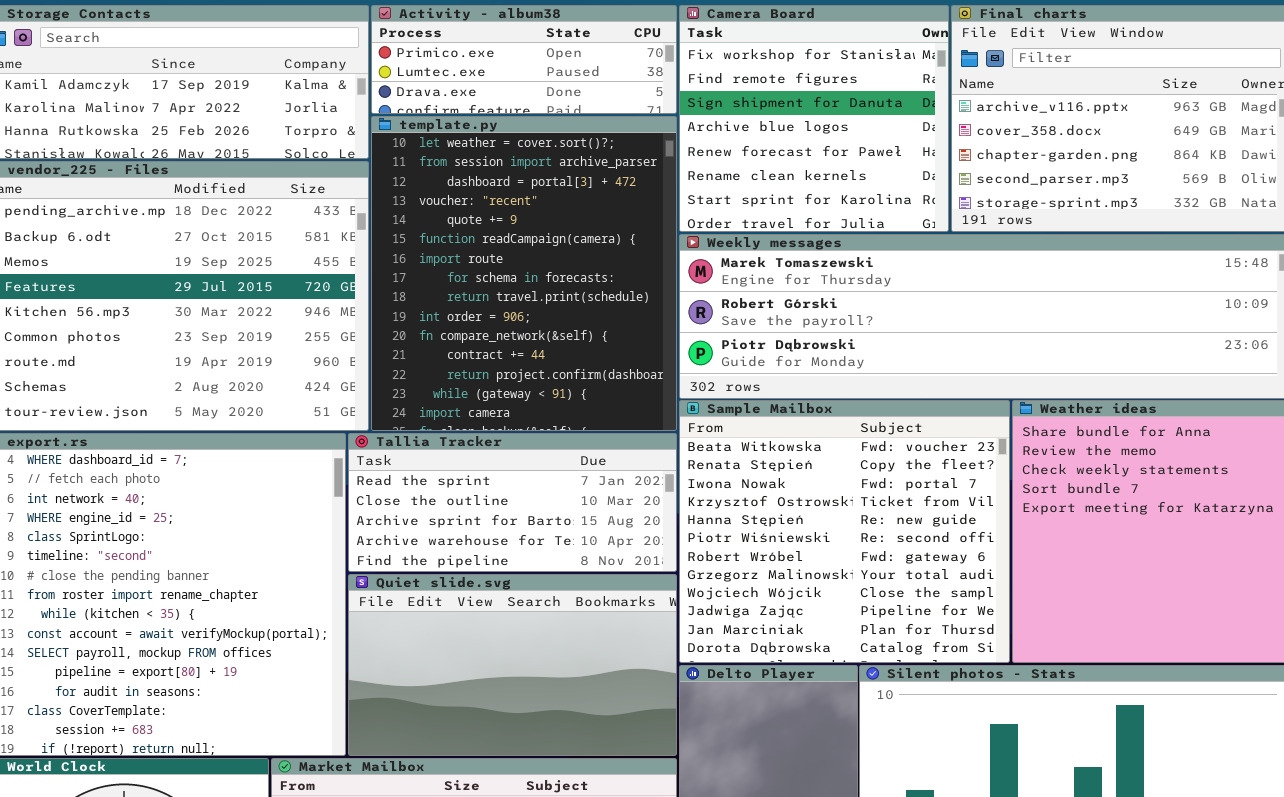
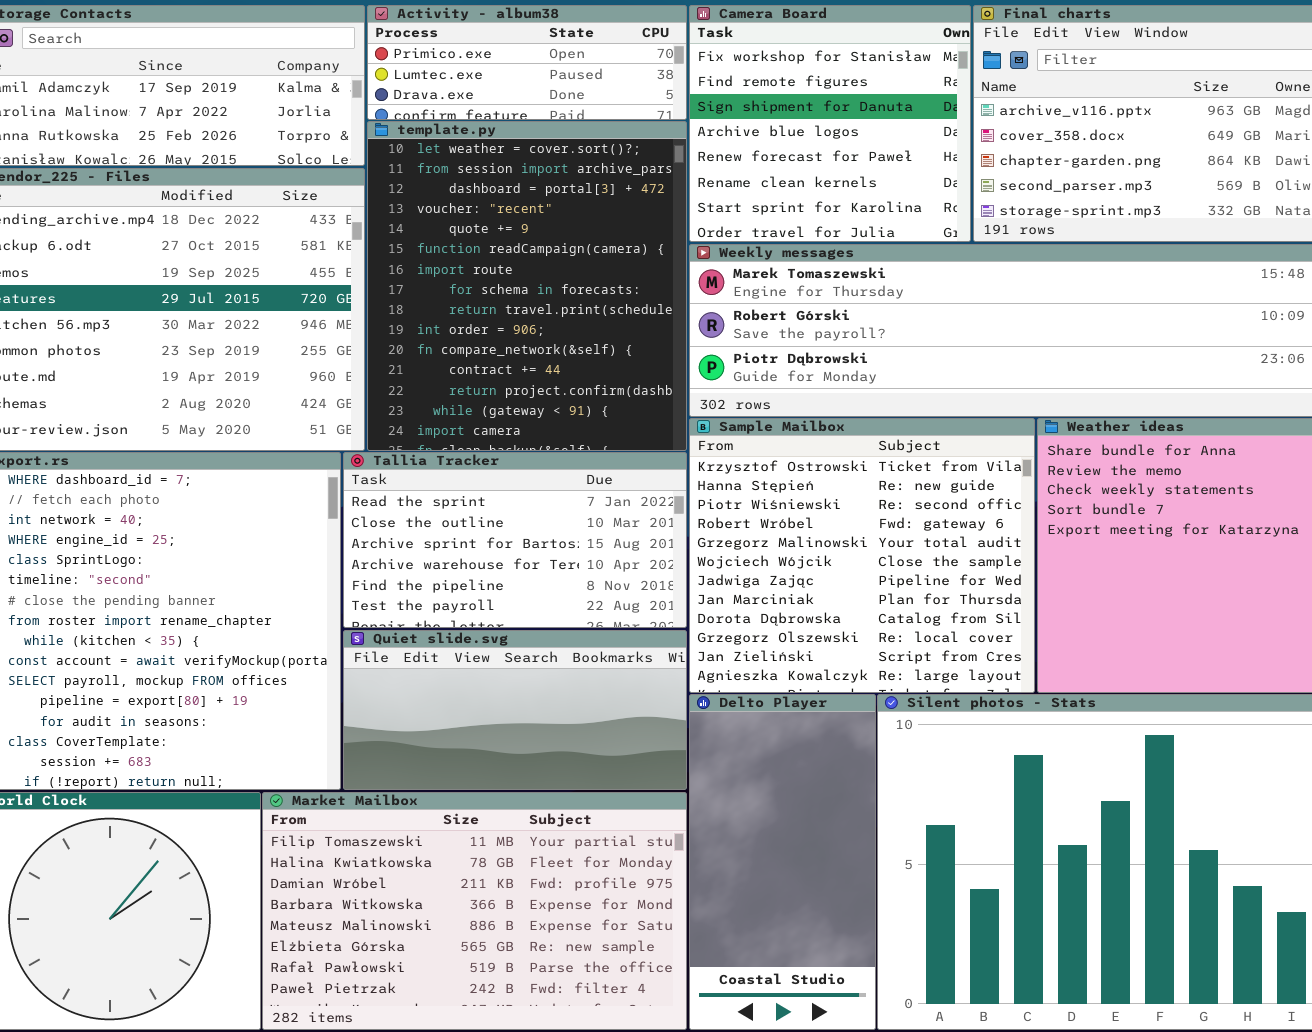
Sample Mailbox: [679,400,1010,663] -> [689,418,1035,693], scrolled down 3 rows
Tallia Tracker: [348,433,677,572] -> [343,452,687,628], resized
Quiet slide.svg: [348,574,677,756] -> [343,630,687,790], resized

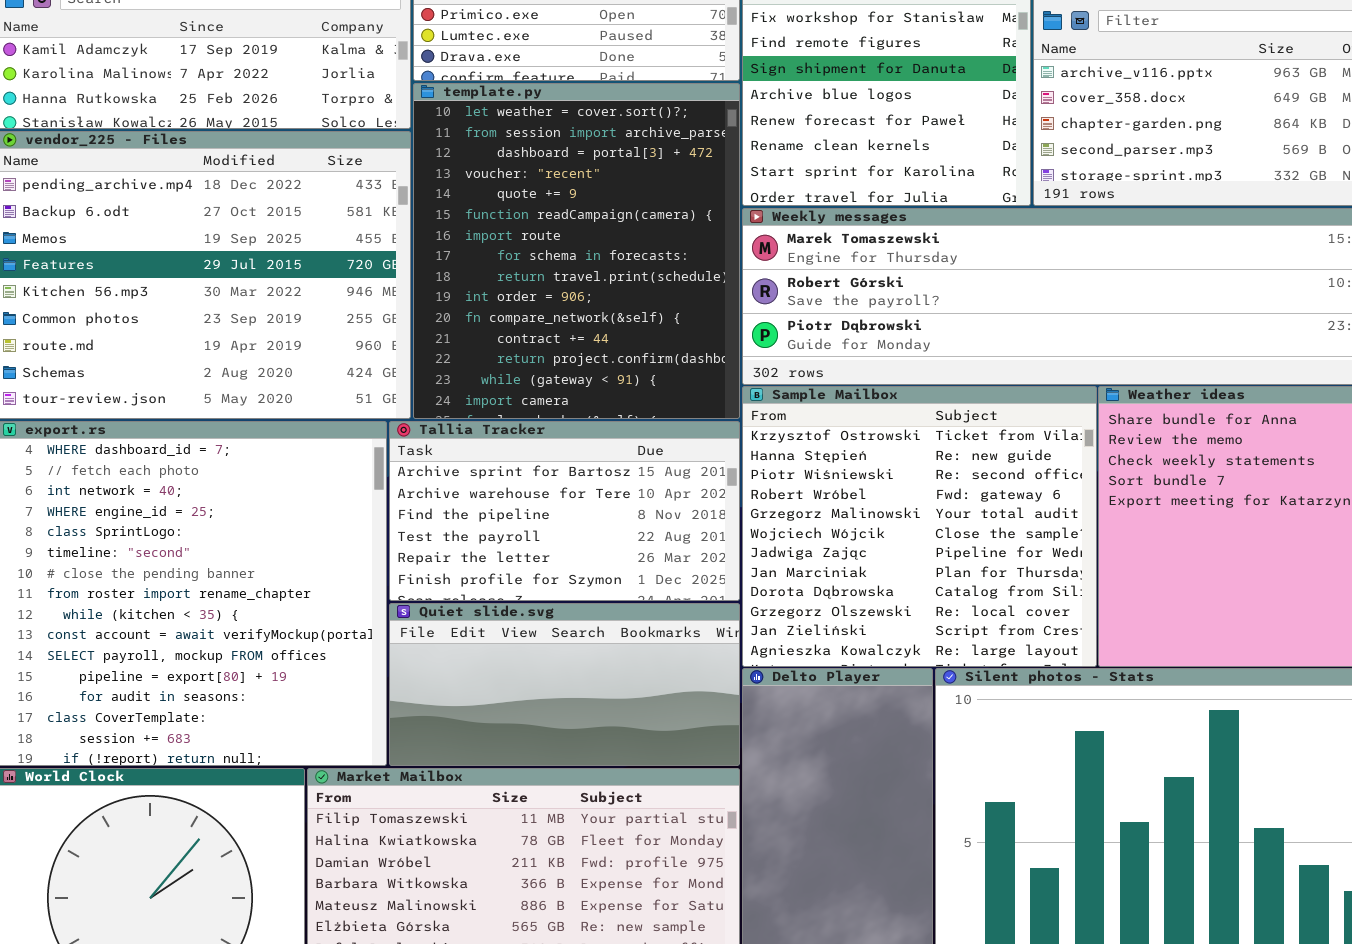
Tallia Tracker: [343,452,687,628] -> [389,421,740,601], scrolled down 2 rows

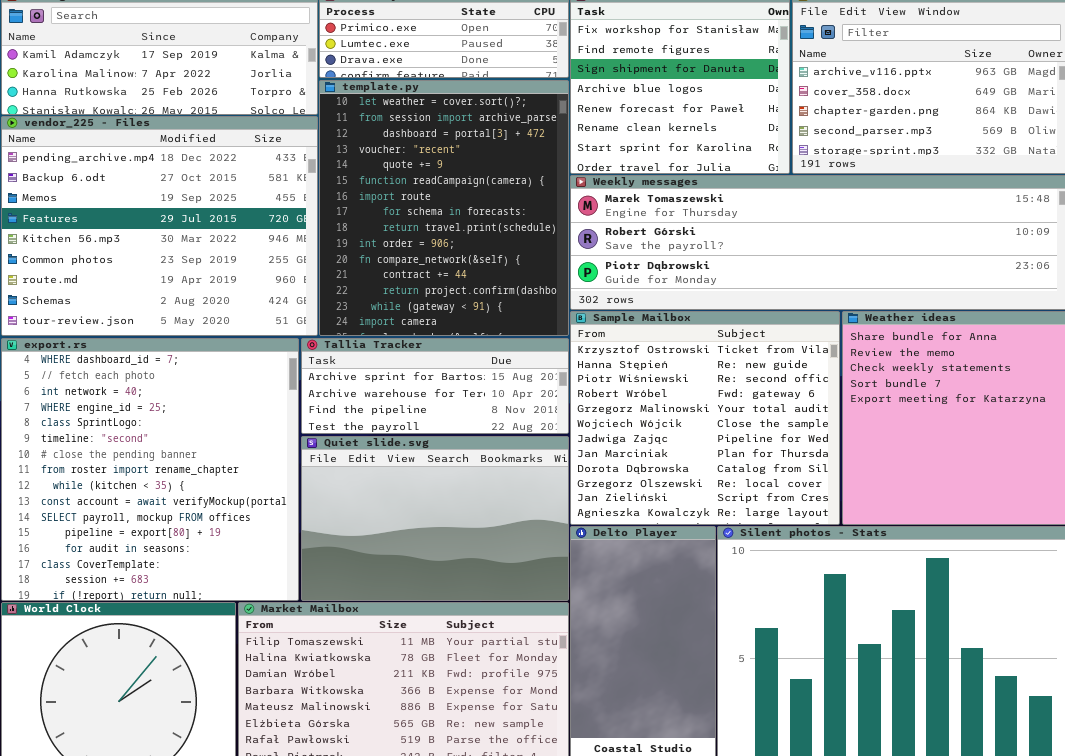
Tallia Tracker: [389,421,740,601] -> [301,338,569,434], resized
Quiet slide.svg: [389,603,740,766] -> [301,436,569,601], resized

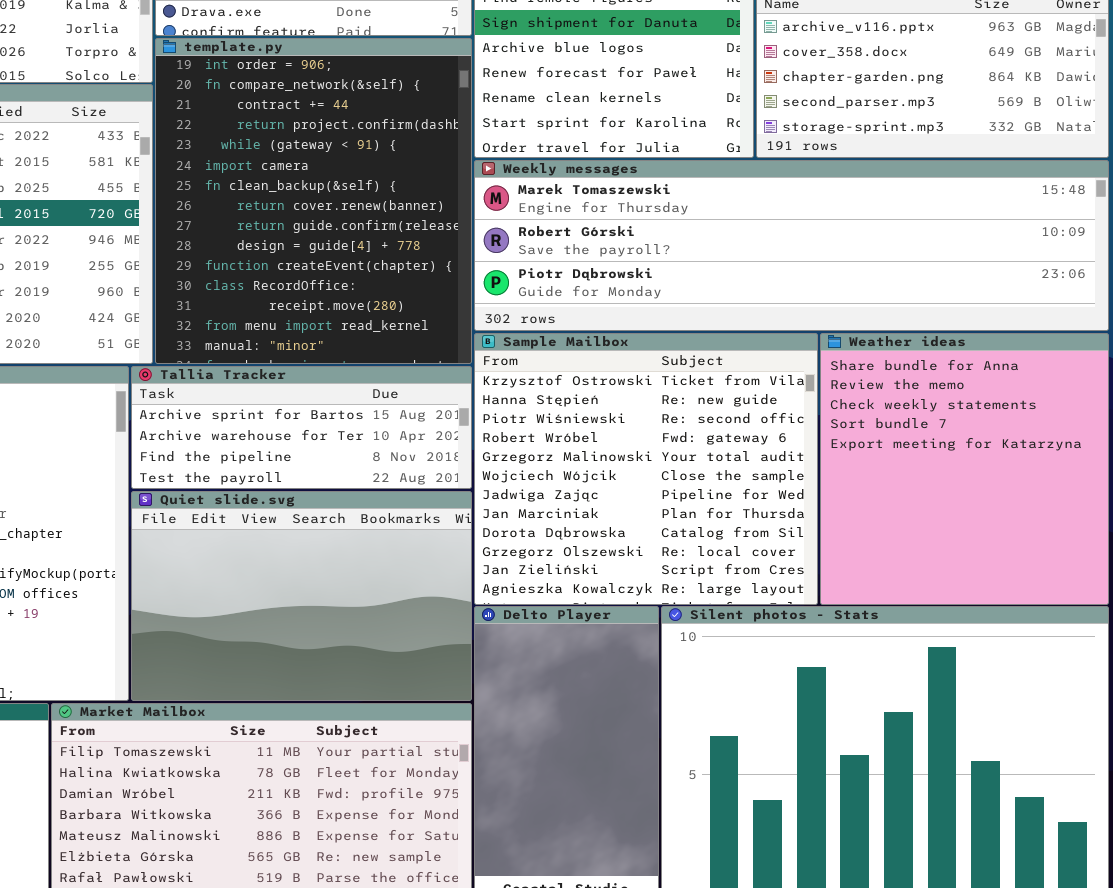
template.py: [319,80,569,336] -> [155,38,472,364], scrolled down 9 rows

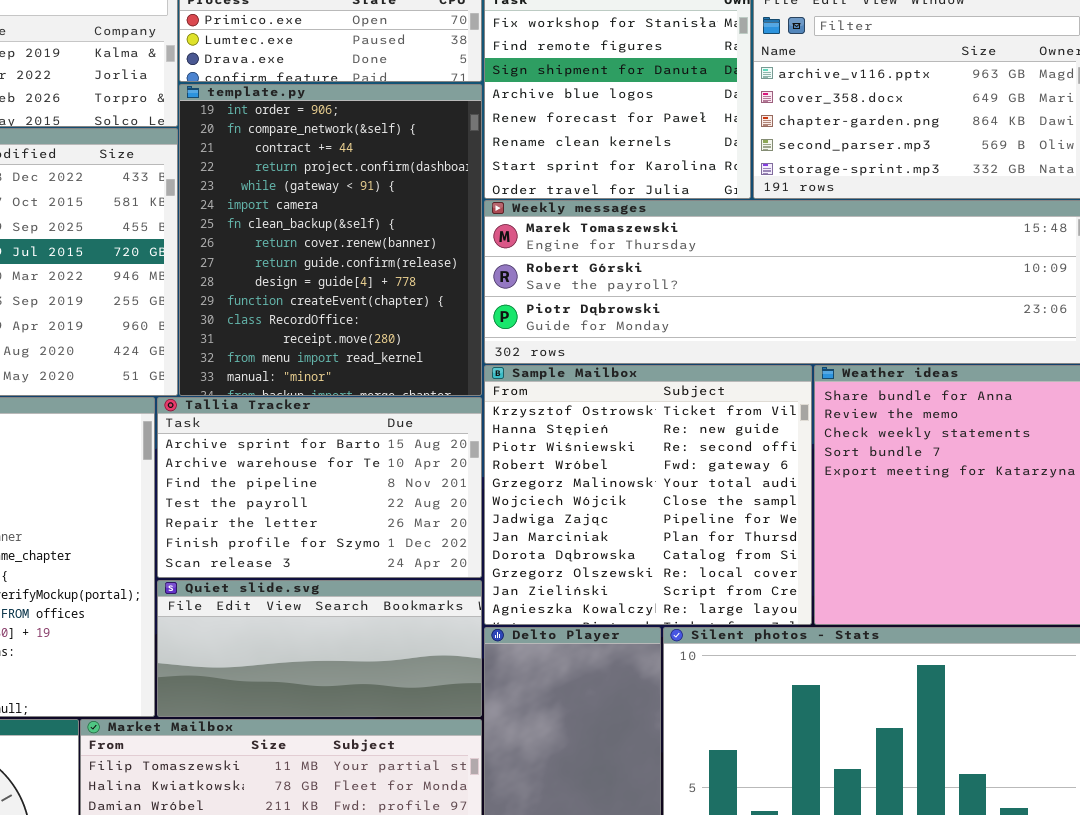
Tallia Tracker: [131,366,472,489] -> [157,397,482,578], resized
Quiet slide.svg: [131,491,472,701] -> [157,580,482,717], resized

